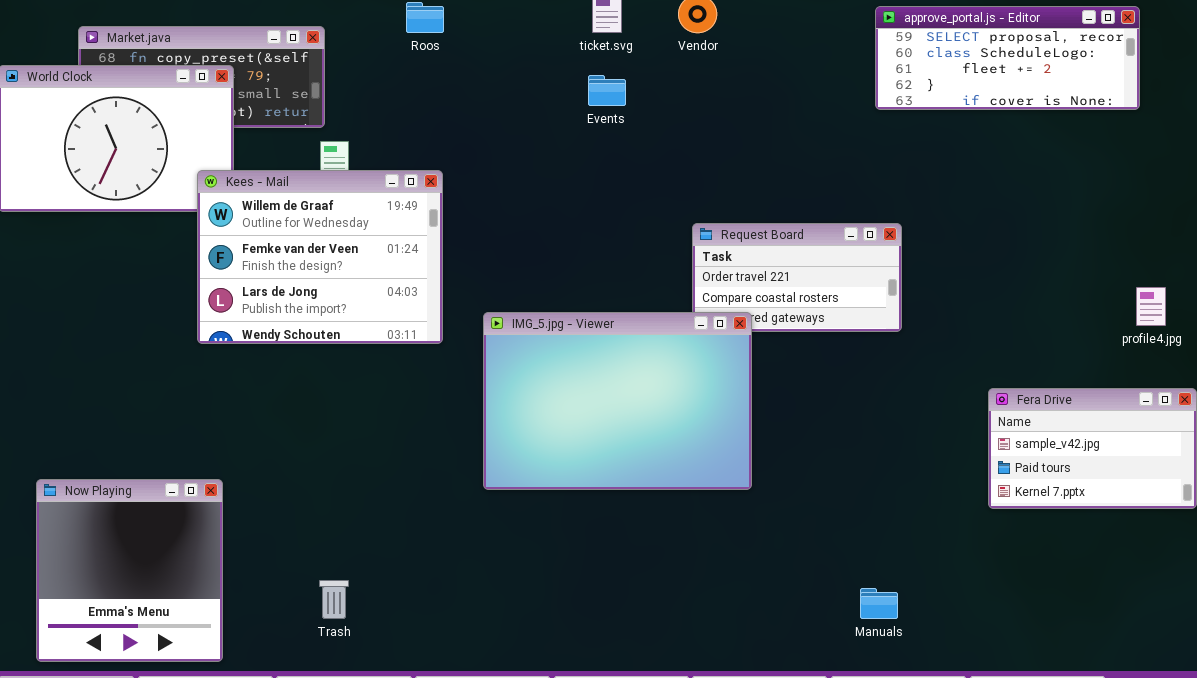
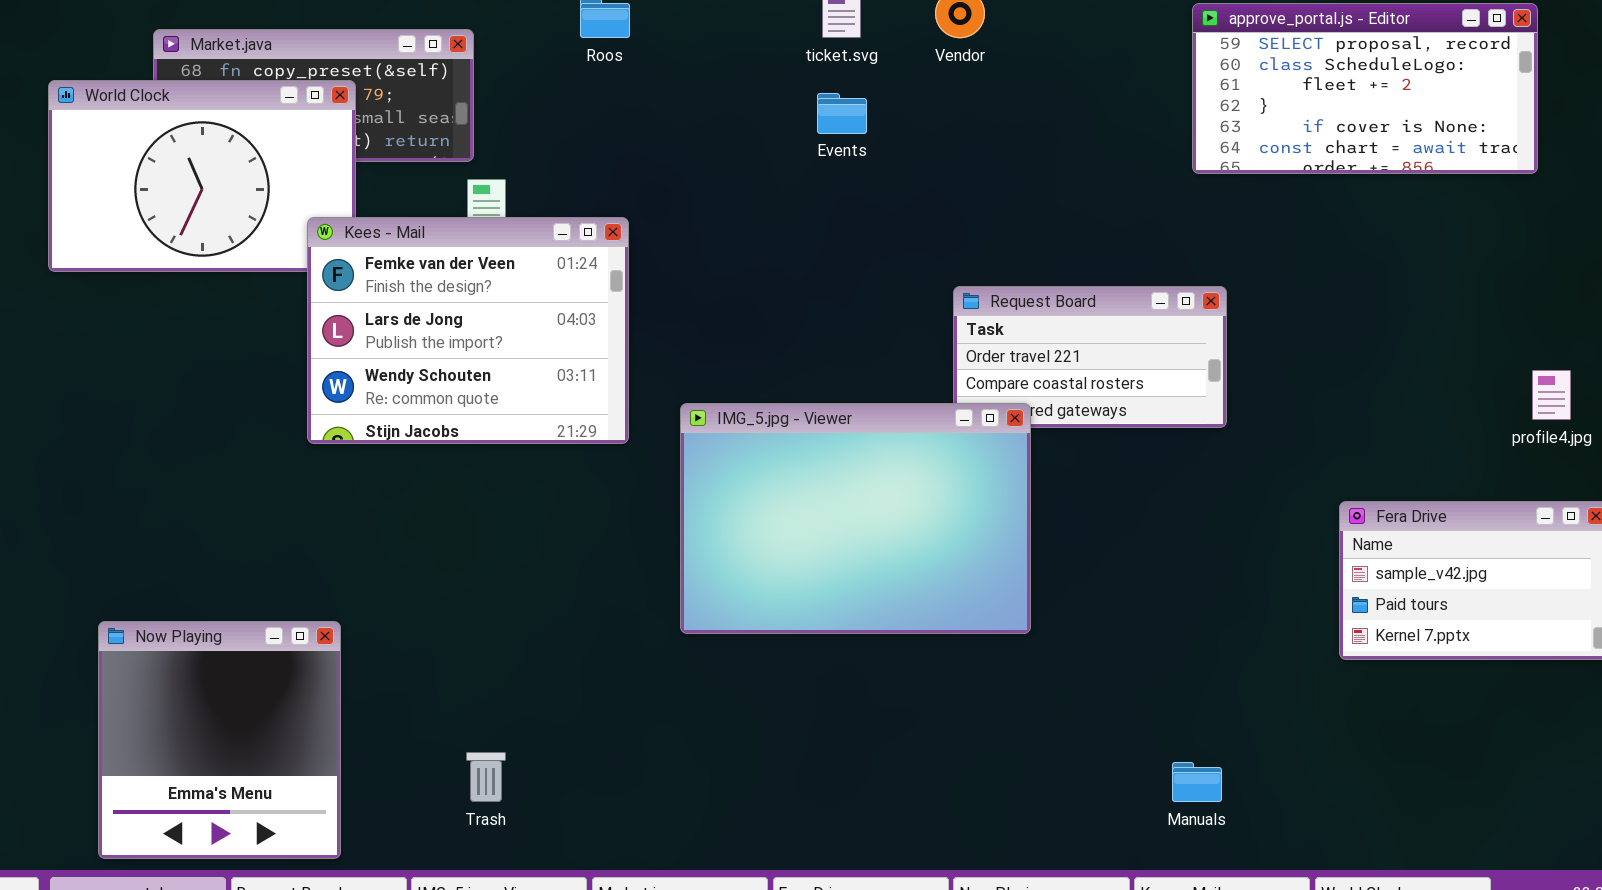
approve_portal.js - Editor: [875,6,1140,110] -> [1192,3,1538,174], resized
Kees - Mail: [197,170,443,344] -> [307,217,629,444], scrolled down 1 row

